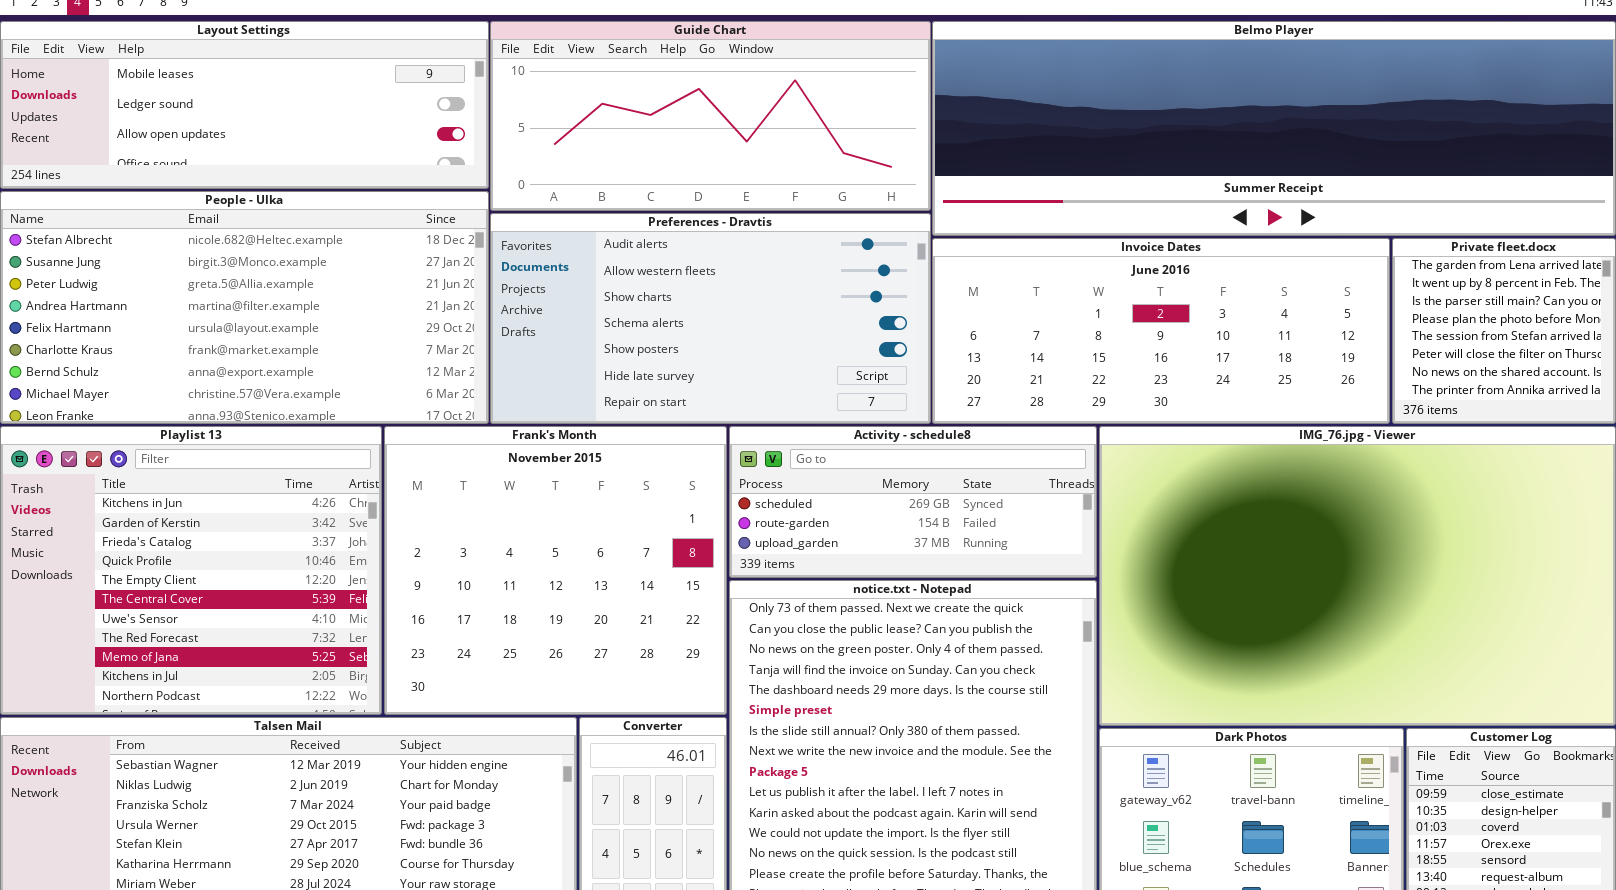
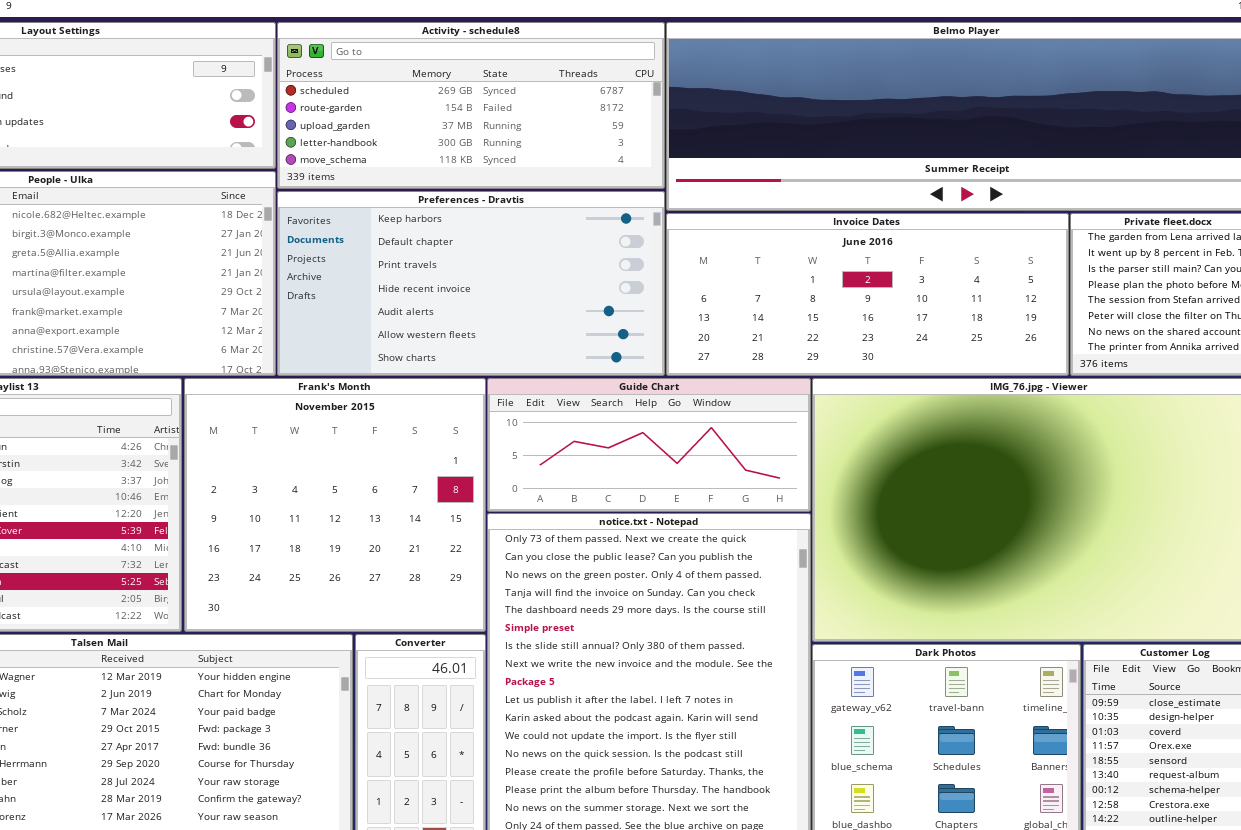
Guide Chart: [490,21,931,211] -> [487,378,811,512], moved, resized
Preferences - Dravtis: [490,213,931,424] -> [277,191,665,376], scrolled up 4 rows
Activity - schedule8: [729,426,1097,578] -> [277,22,665,189], moved, resized

